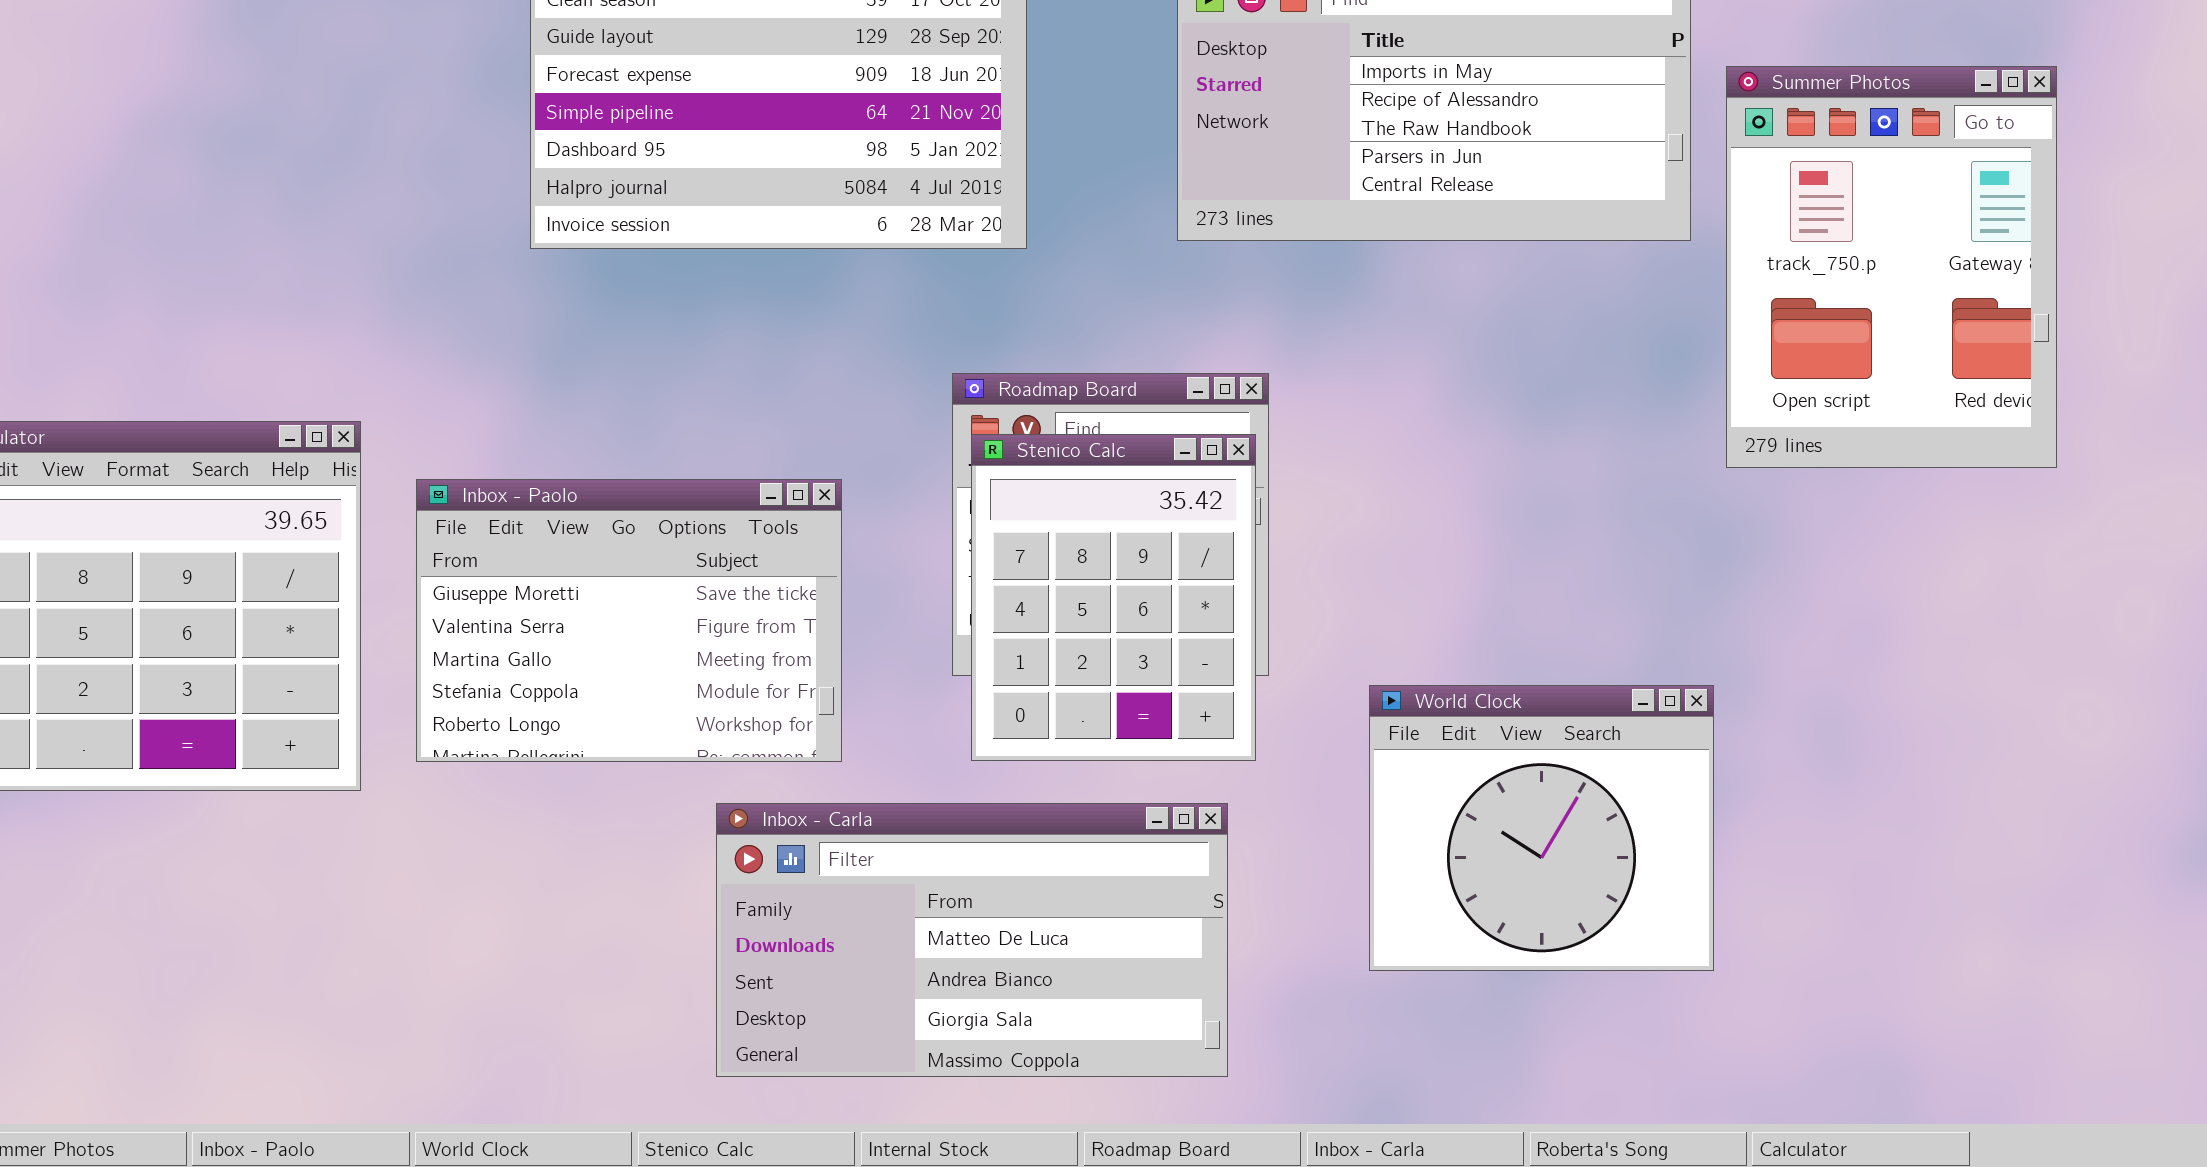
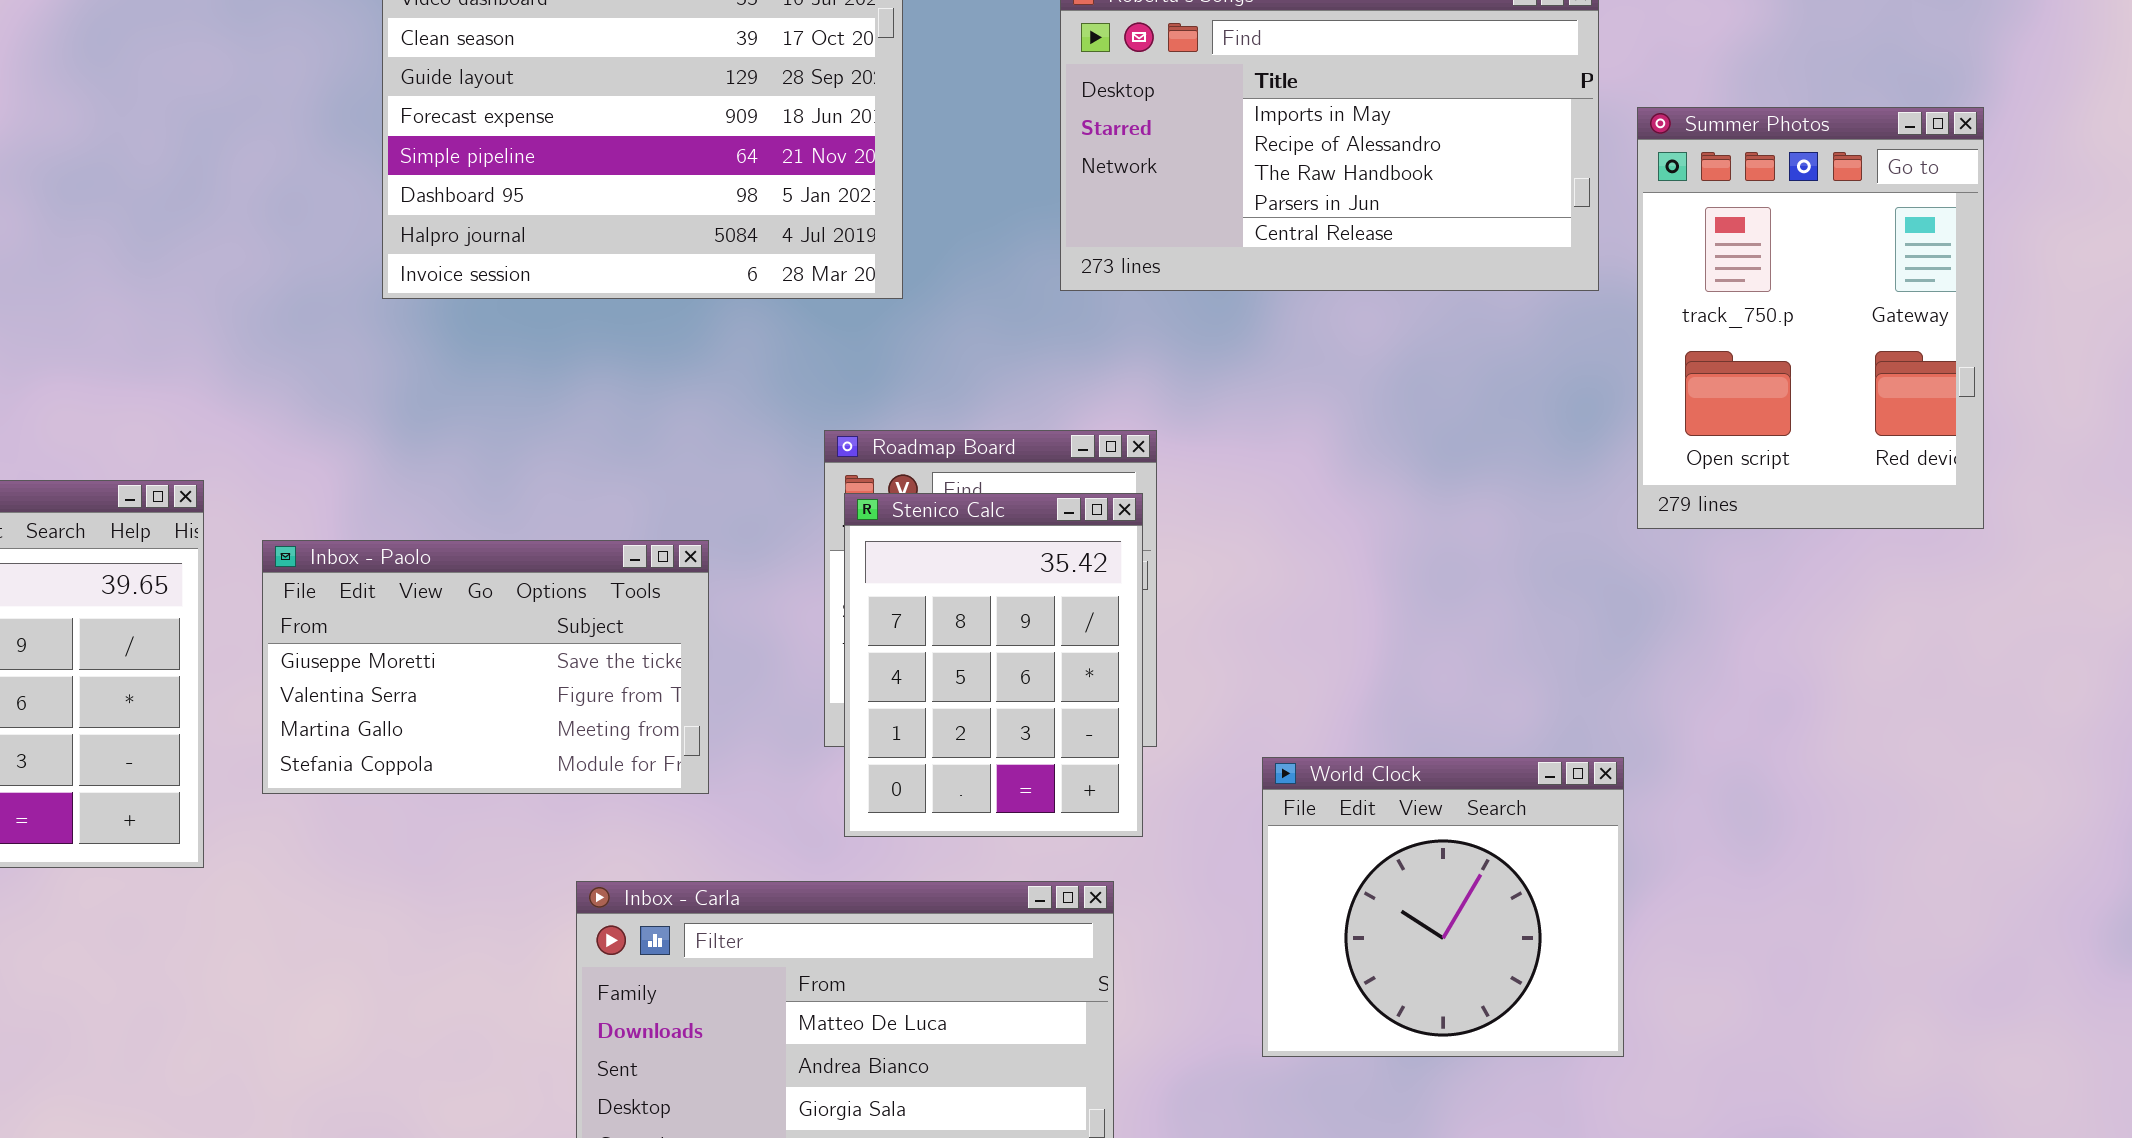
Inbox - Paolo: [416,479,842,762] -> [262,540,709,794], resized

